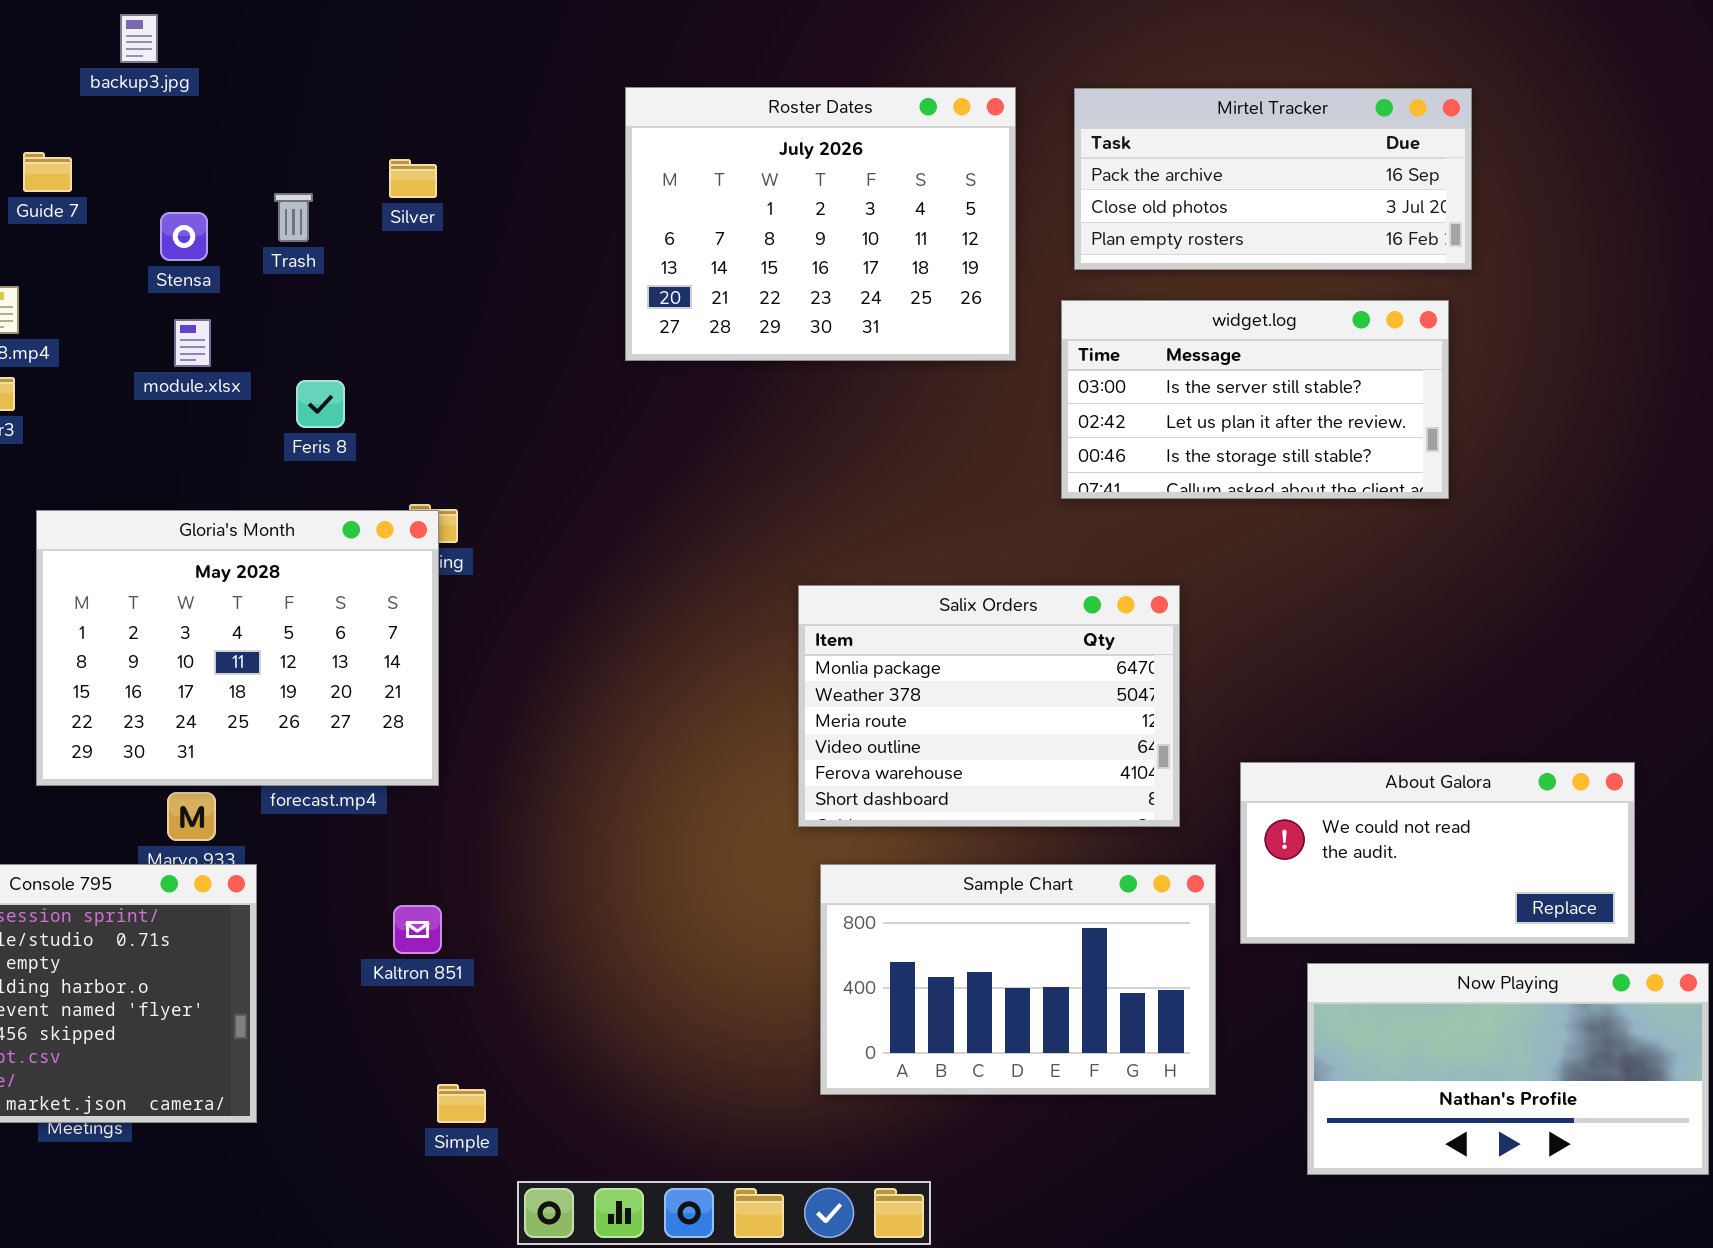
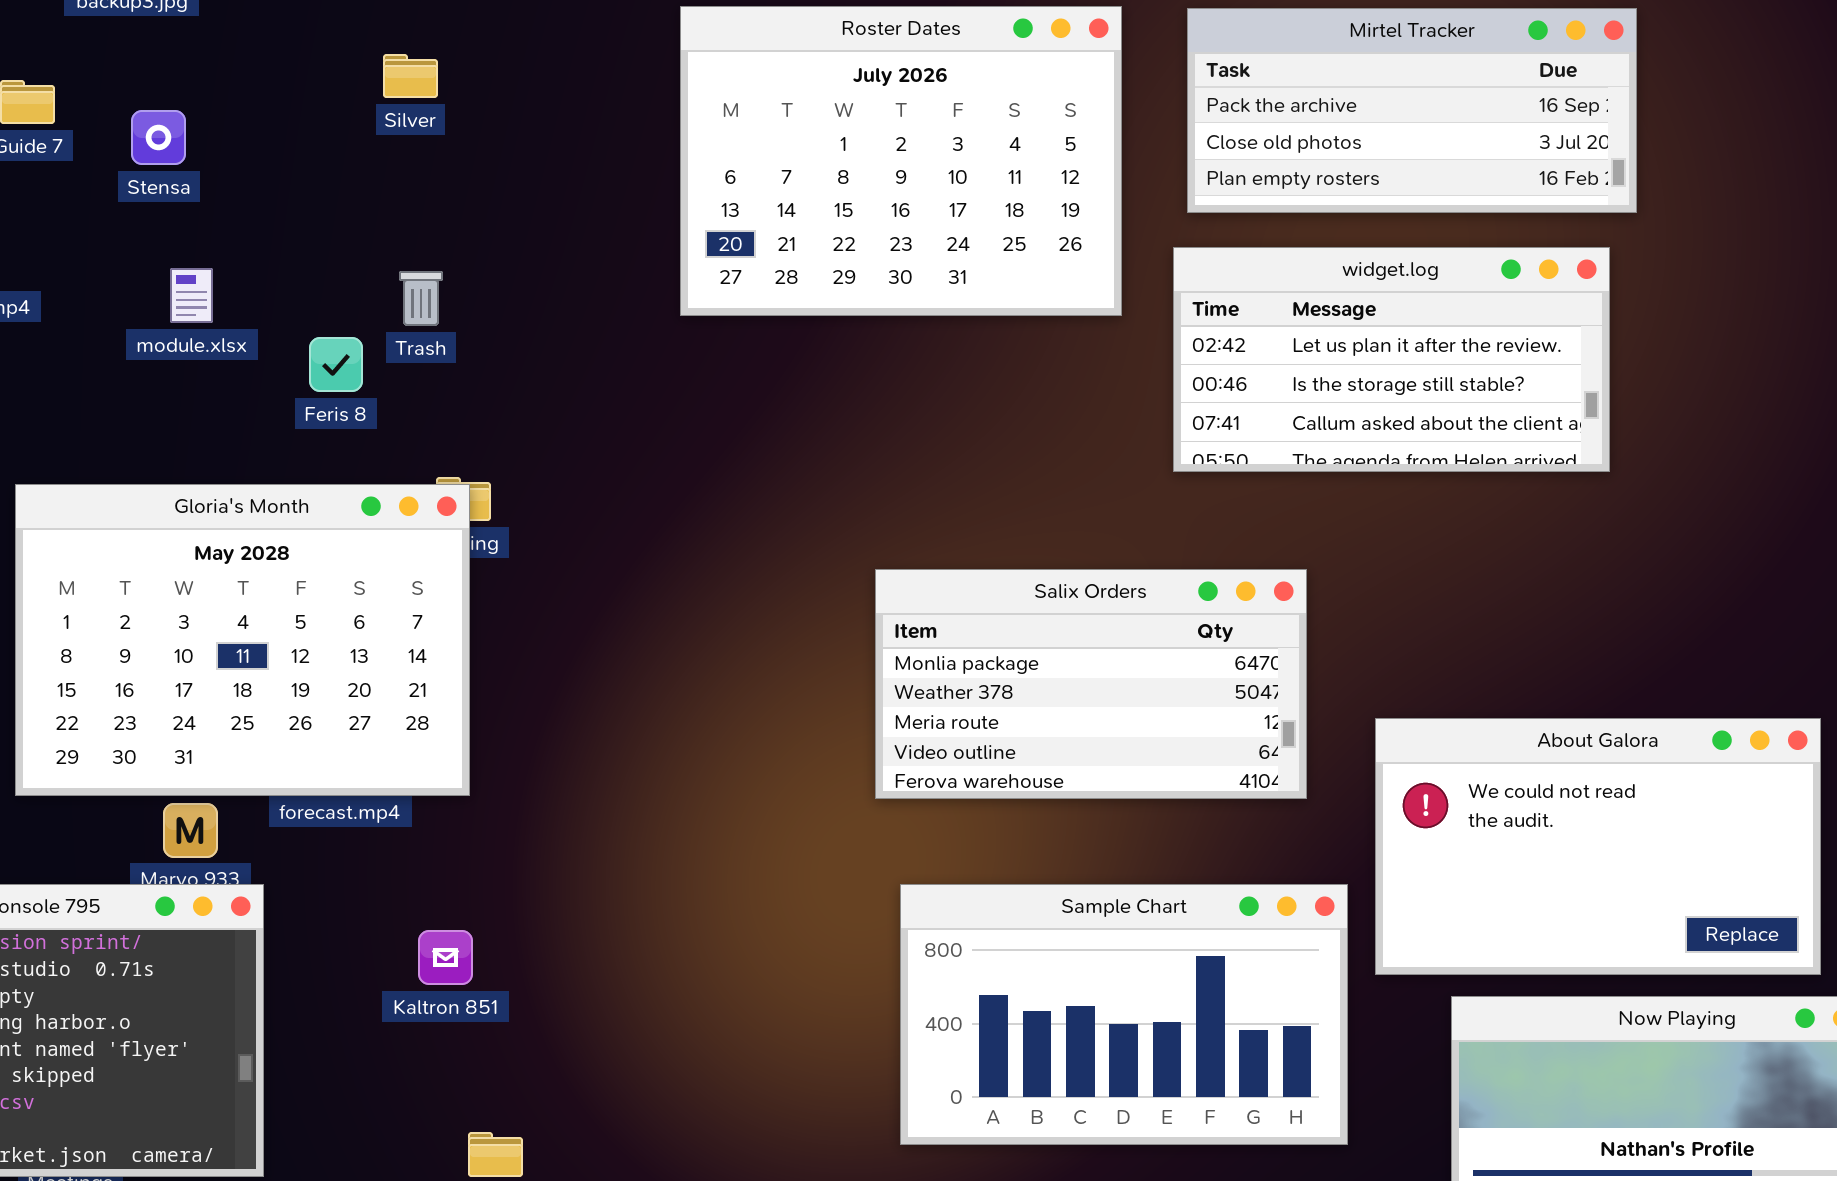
Silver: [389,159,437,198] -> [383,54,438,98], moved
Trash: [274,193,313,242] -> [399,271,443,326], moved
Stensa: [160,212,208,261] -> [131,110,186,165], moved
widget.log: [1061,300,1449,499] -> [1173,247,1610,472], scrolled down 1 row
Salix Orders: [798,585,1180,827] -> [875,569,1307,799], resized
About Galora: [1240,762,1635,944] -> [1375,718,1821,975], resized

